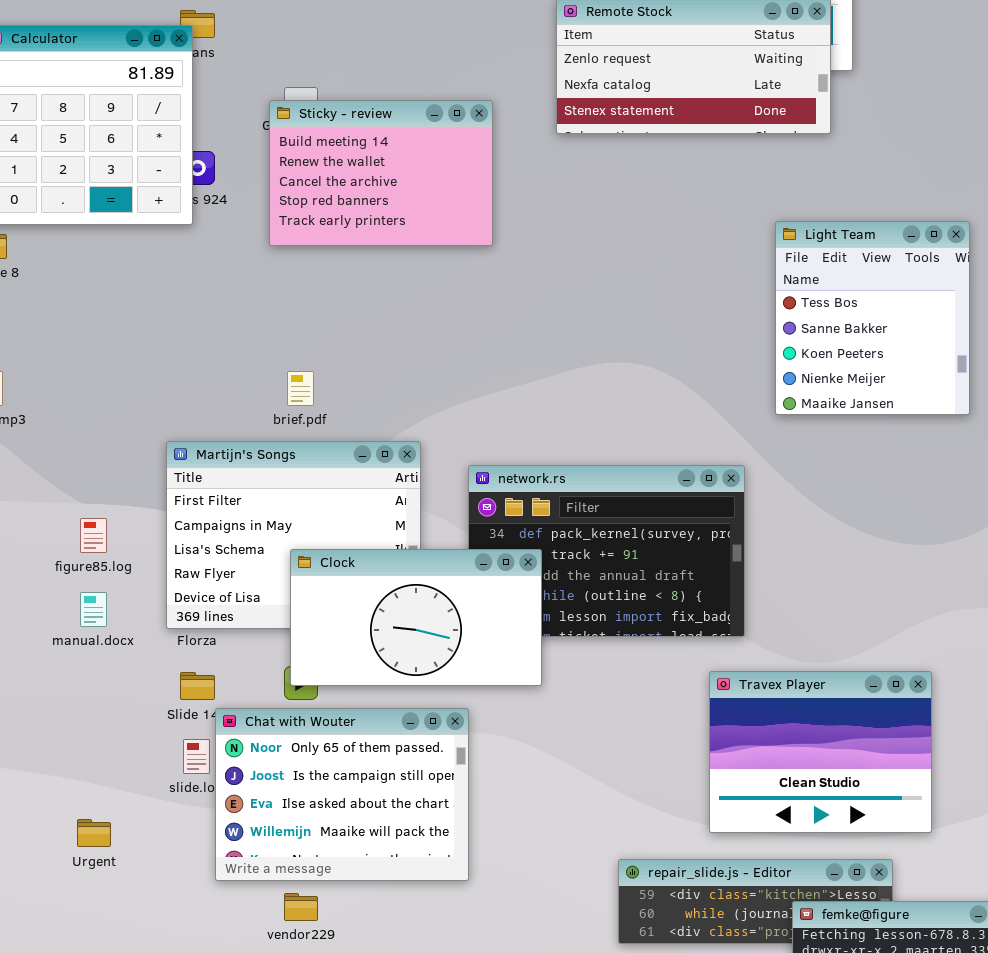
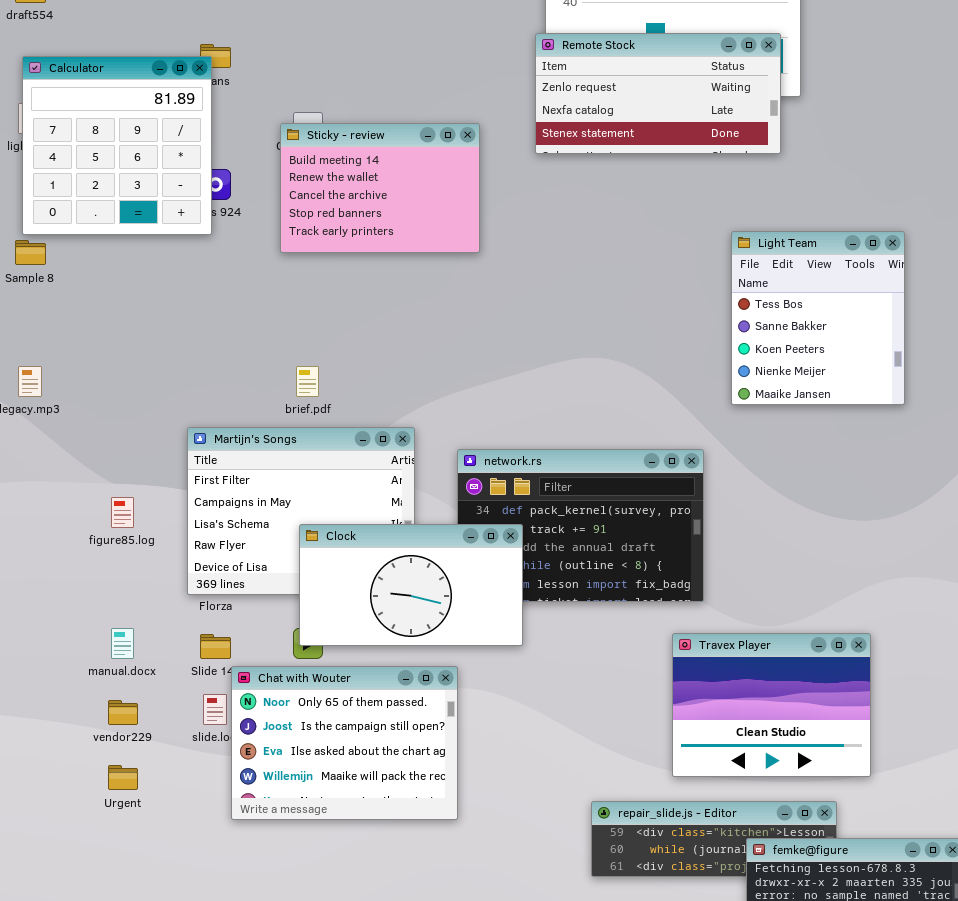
manual.docx: [80,592,107,627] -> [111,628,134,659], moved
vendor229: [284,893,318,921] -> [108,700,138,725], moved

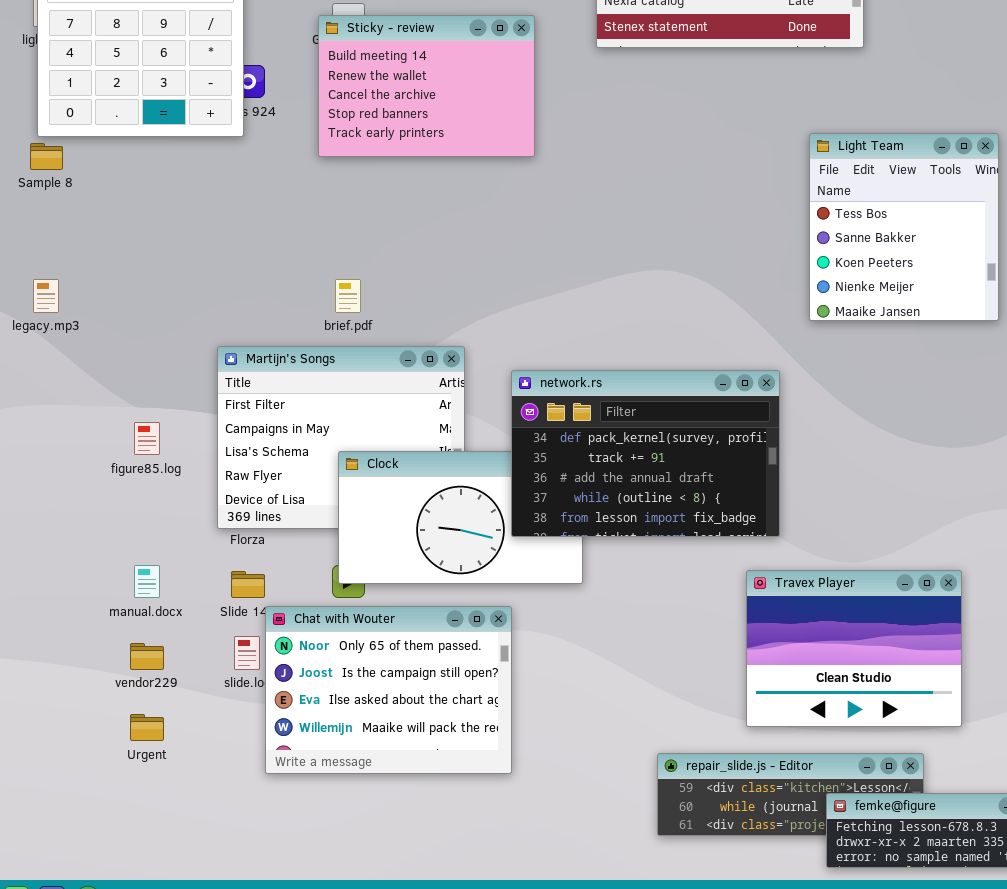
network.rs: [457,449,704,602] -> [511,370,780,537], raised

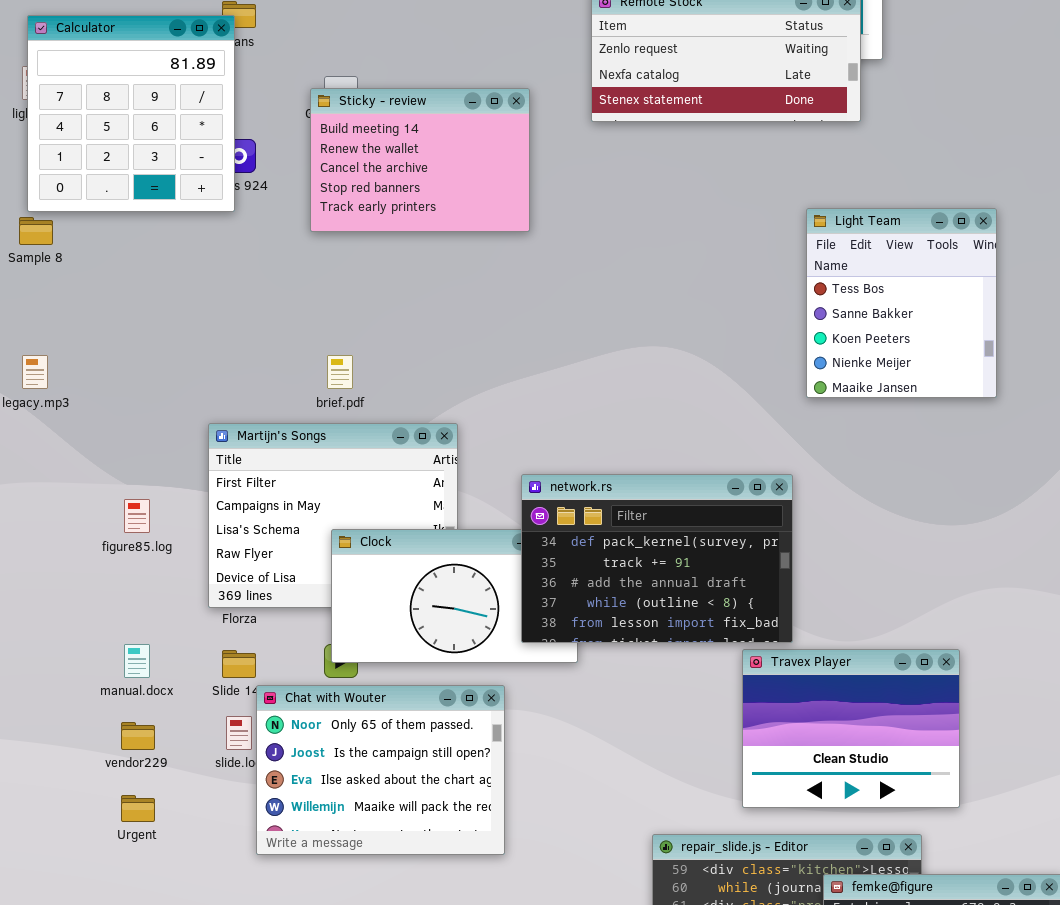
network.rs: [511,370,780,537] -> [521,474,793,643], moved

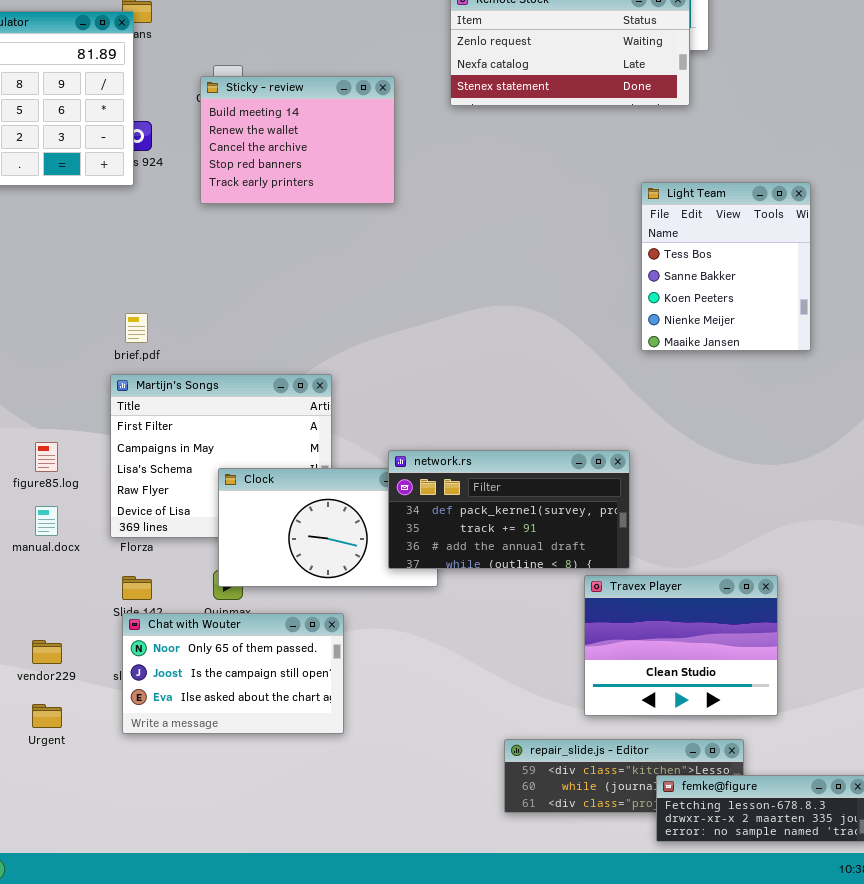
brief.pdf: [327,355,353,389] -> [125,313,148,343], moved
network.rs: [521,474,793,643] -> [388,450,630,569], resized
manual.docx: [124,644,150,678] -> [35,506,58,536], moved
Chat with Wouter: [256,685,505,855] -> [122,613,344,734], moved, resized

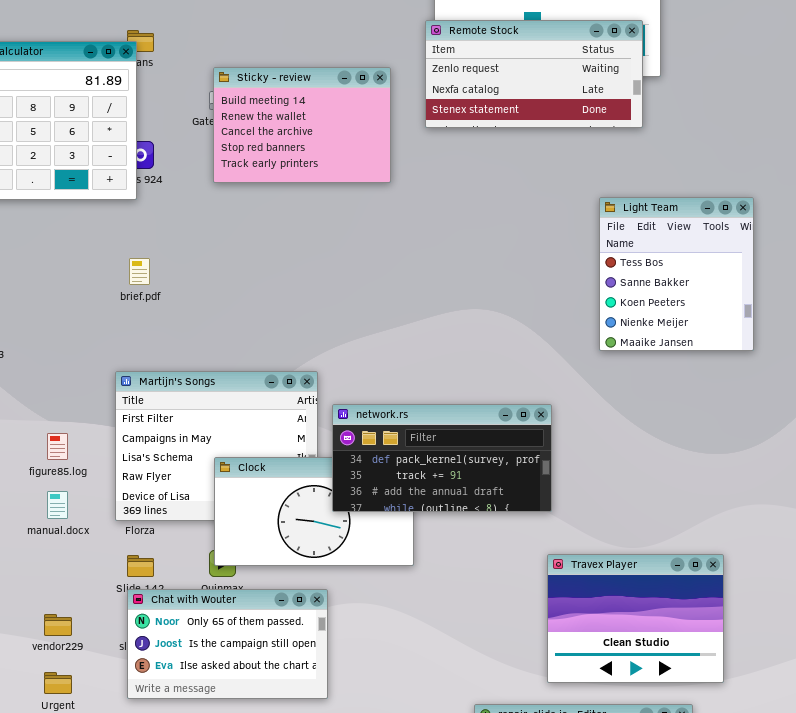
Sticky - review: [200,76,395,204] -> [213,67,391,183], moved
brief.pdf: [125,313,148,343] -> [129,258,150,285], moved
network.rs: [388,450,630,569] -> [332,404,552,512], moved

